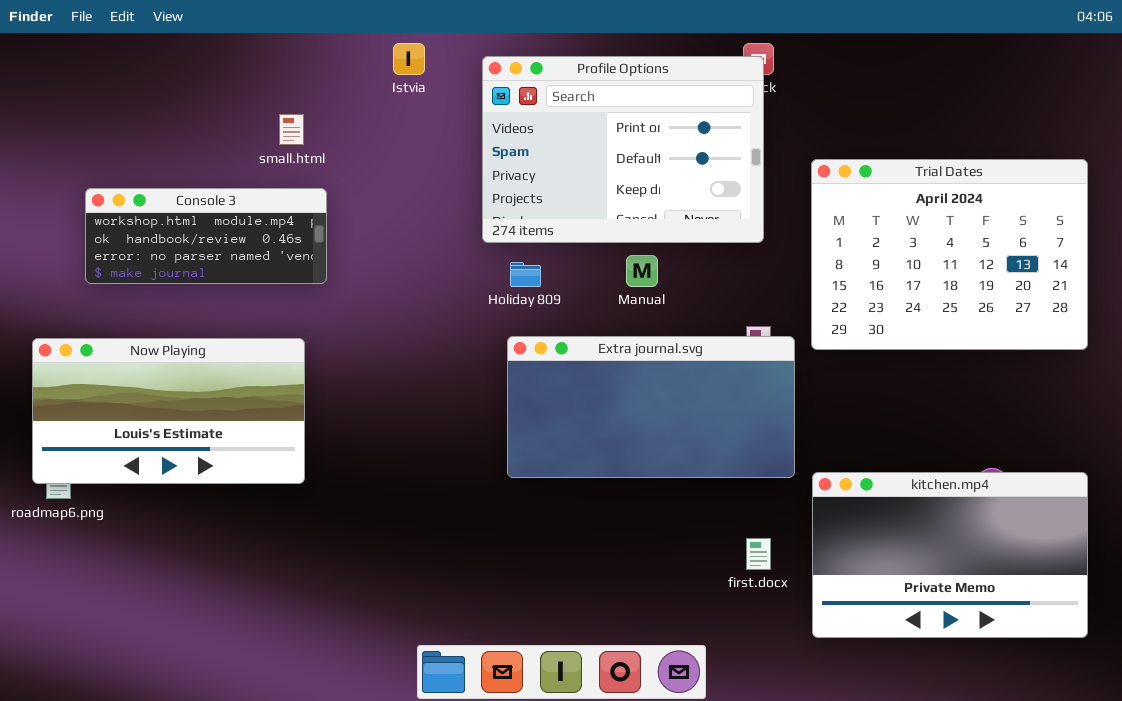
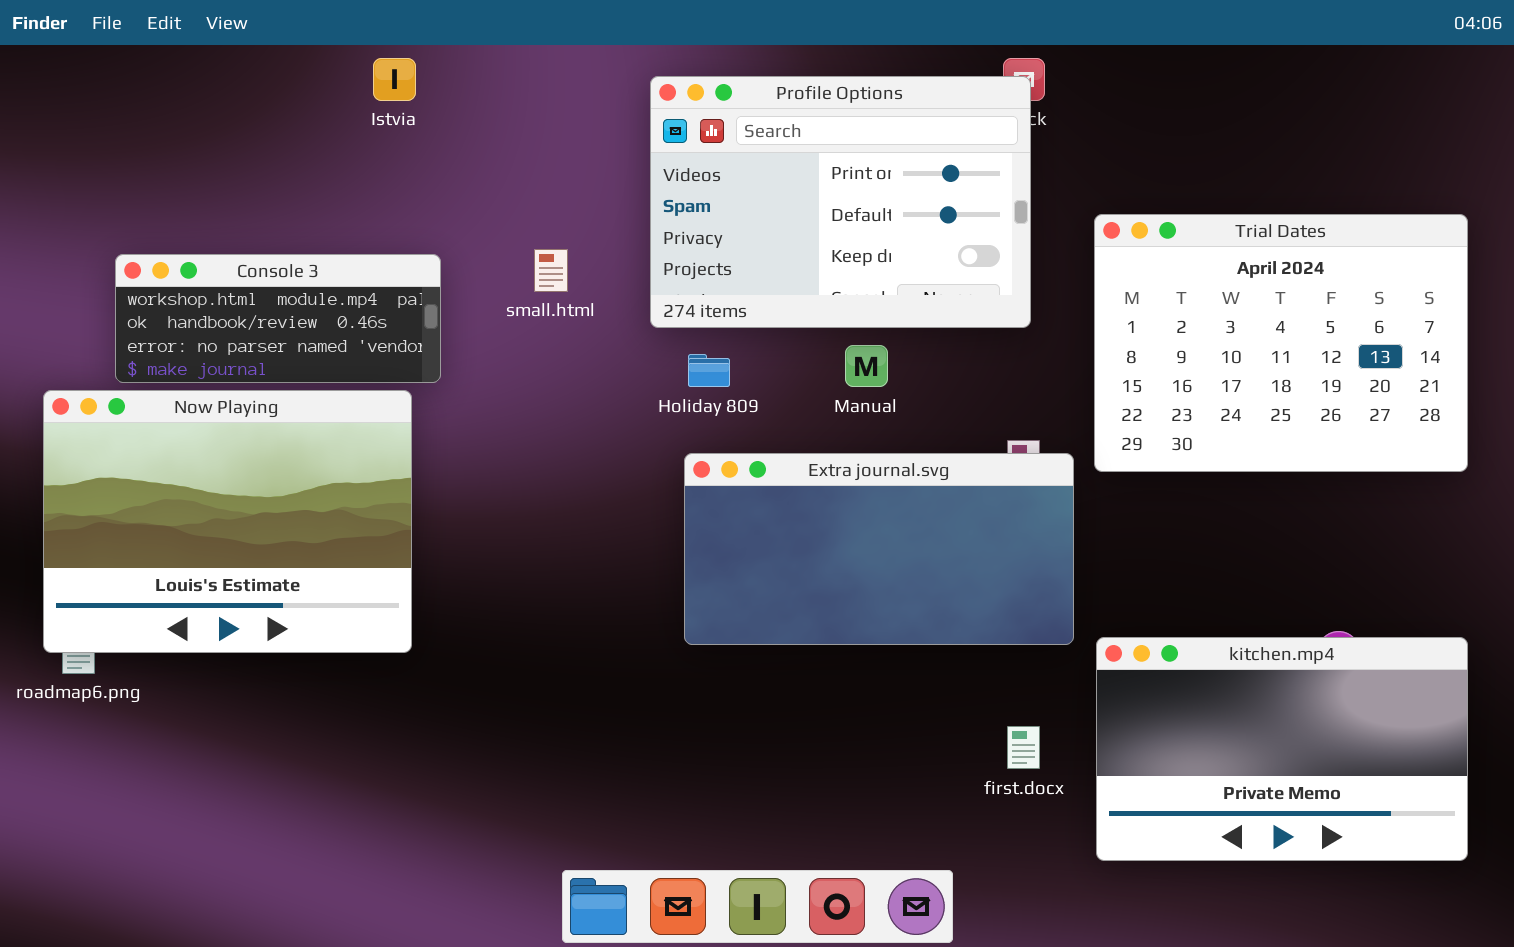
Istvia: [393,43,425,75] -> [373,58,416,101], moved
small.html: [279,114,304,145] -> [534,249,568,292], moved
Now Playing: [32,338,305,484] -> [43,390,412,653], resized

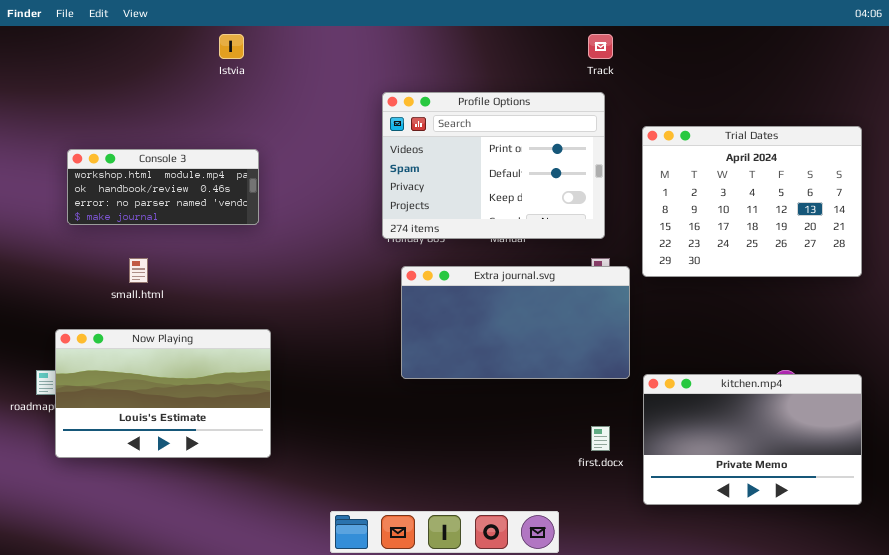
Profile Options: [650,76,1031,328] -> [382,92,605,239], moved
small.html: [534,249,568,292] -> [129,258,148,283], moved
Now Playing: [43,390,412,653] -> [55,329,271,458], moved, resized

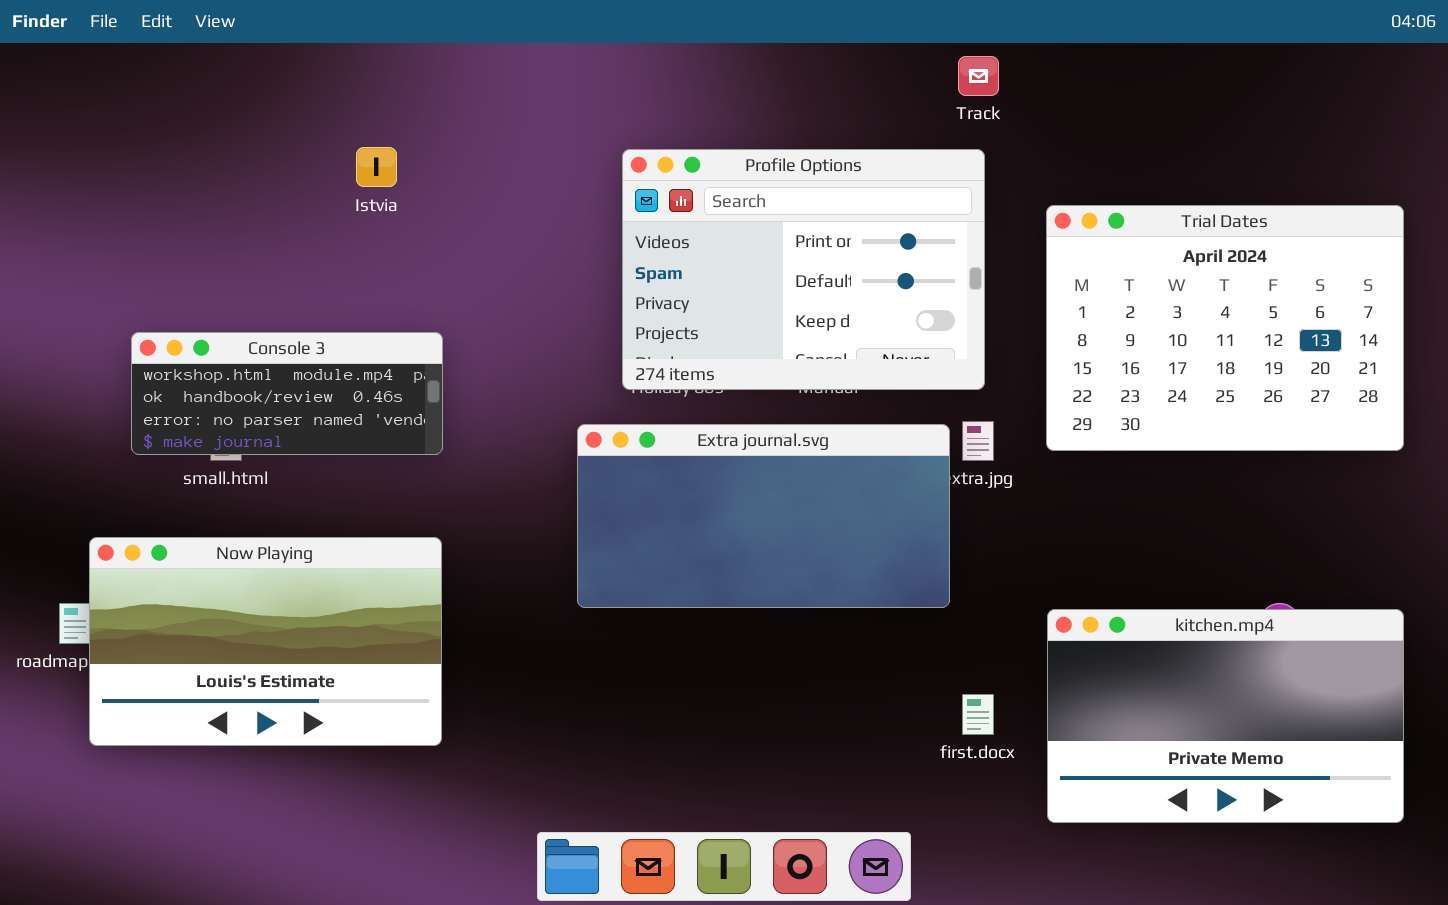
Istvia: [219,34,244,59] -> [356,147,397,187], moved
Console 3: [67,149,259,225] -> [131,332,443,455], moved
Extra journal.svg: [401,266,630,379] -> [577,424,950,608], moved

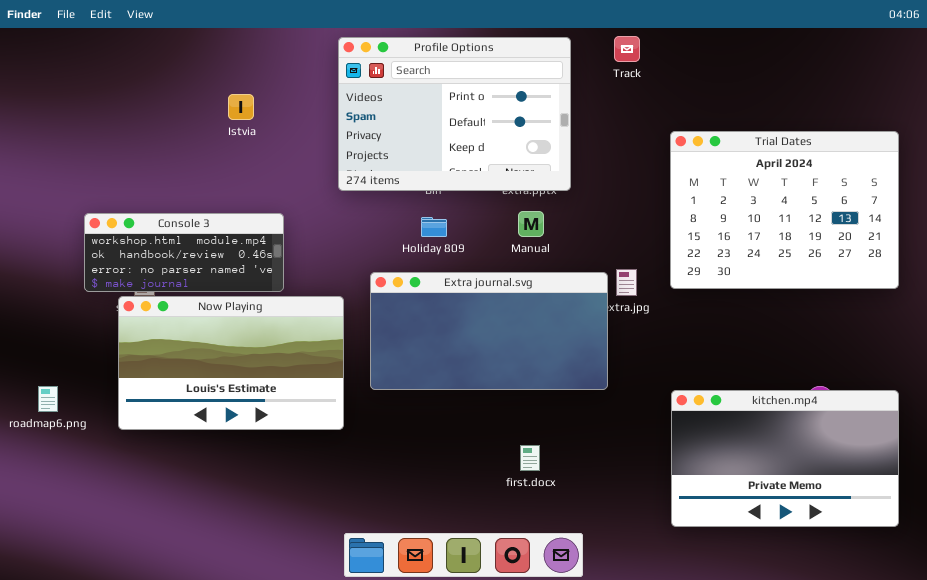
Profile Options: [622,149,985,390] -> [338,37,571,191], moved
Now Playing: [89,537,442,746] -> [118,296,344,430], moved
first.docx: [962,694,994,735] -> [520,445,540,471], moved

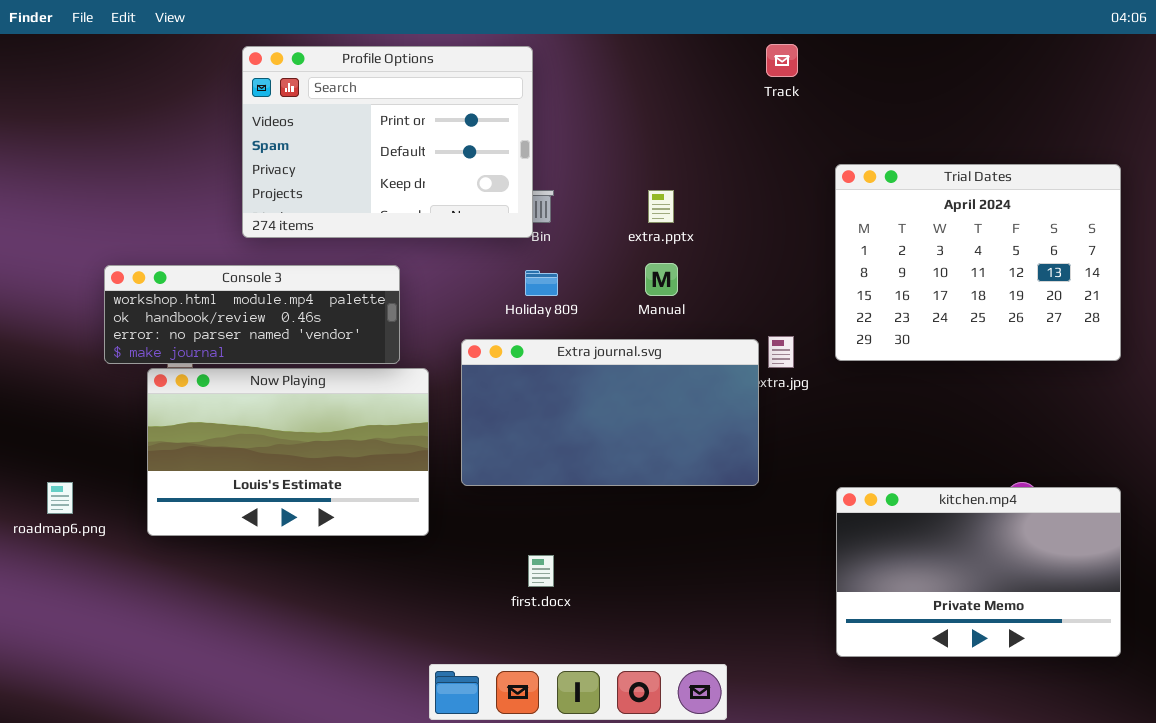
Profile Options: [338,37,571,191] -> [242,46,533,238], moved
Console 3: [84,213,284,292] -> [104,265,400,364], resized
first.docx: [520,445,540,471] -> [528,555,554,587], moved

